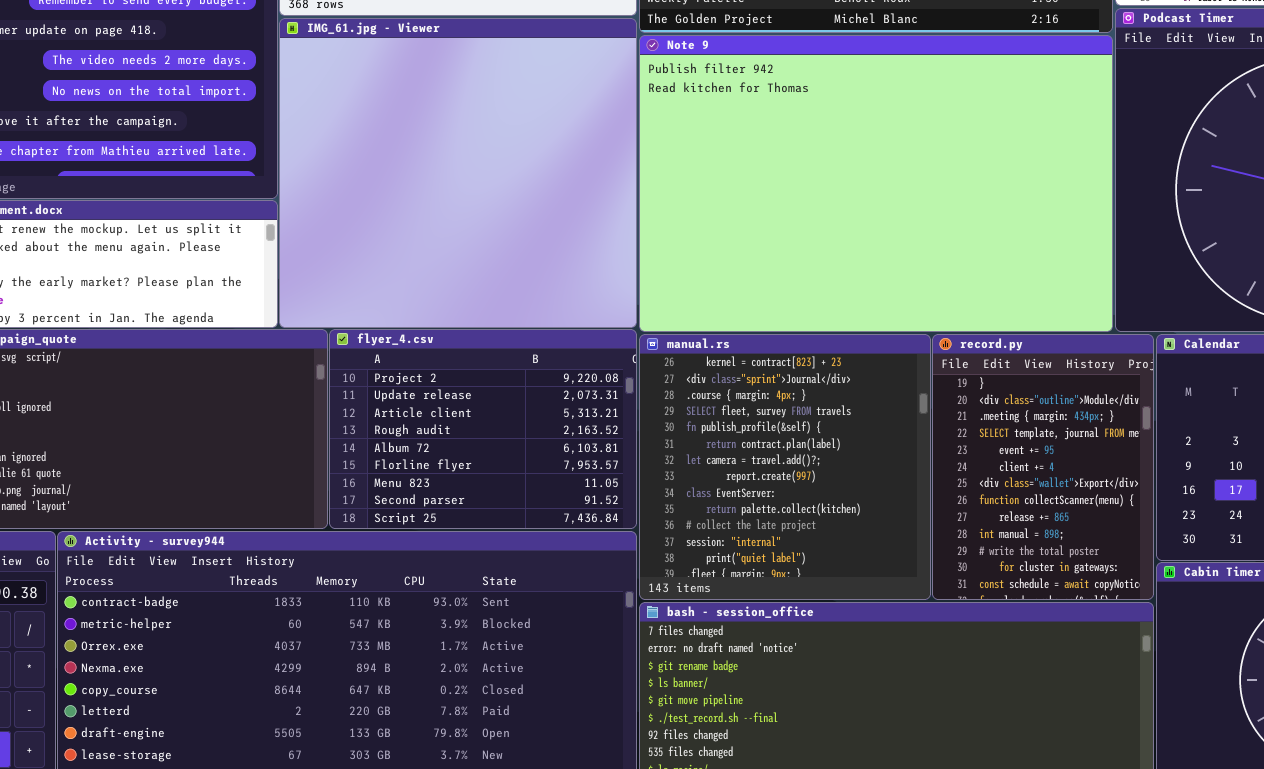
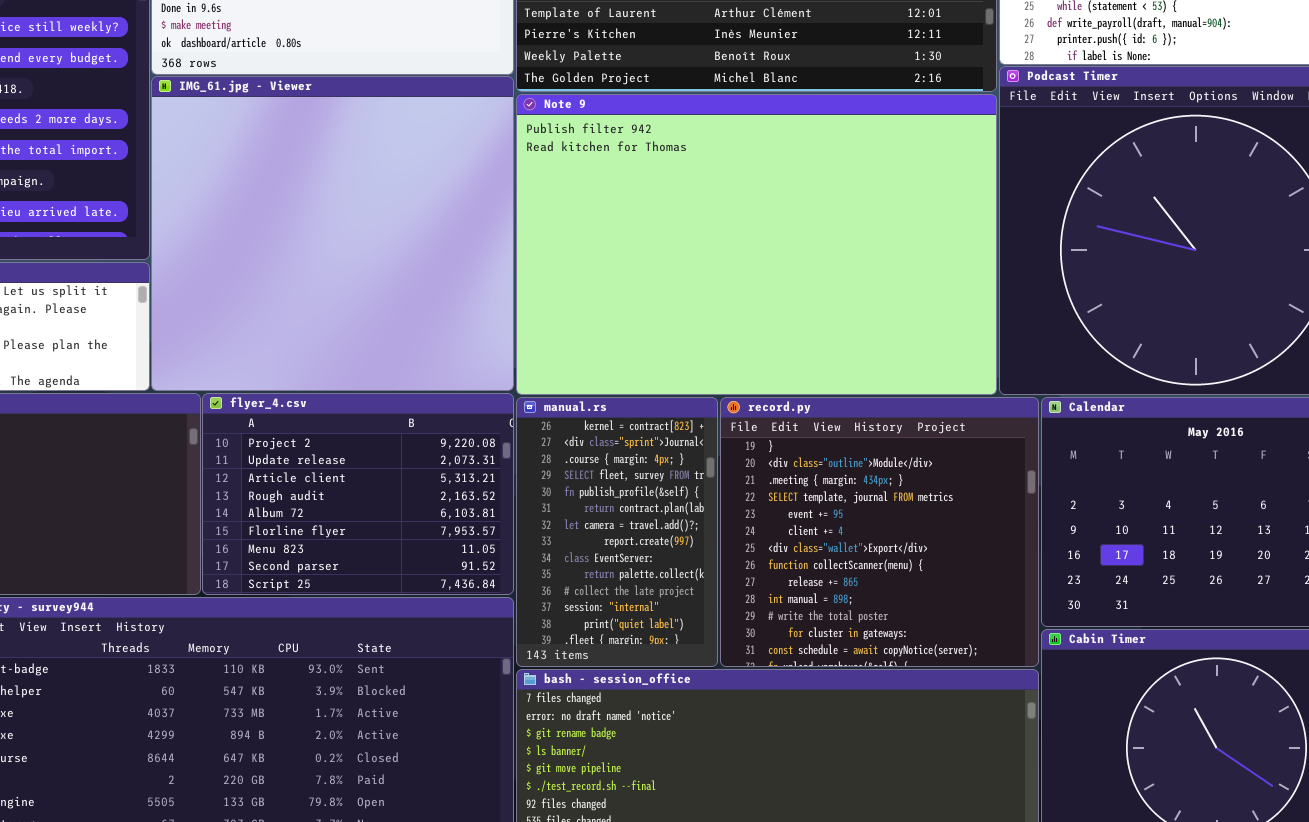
manual.rs: [639,334,931,600] -> [516,397,718,667], resized
record.py: [932,334,1154,600] -> [720,397,1039,667], resized

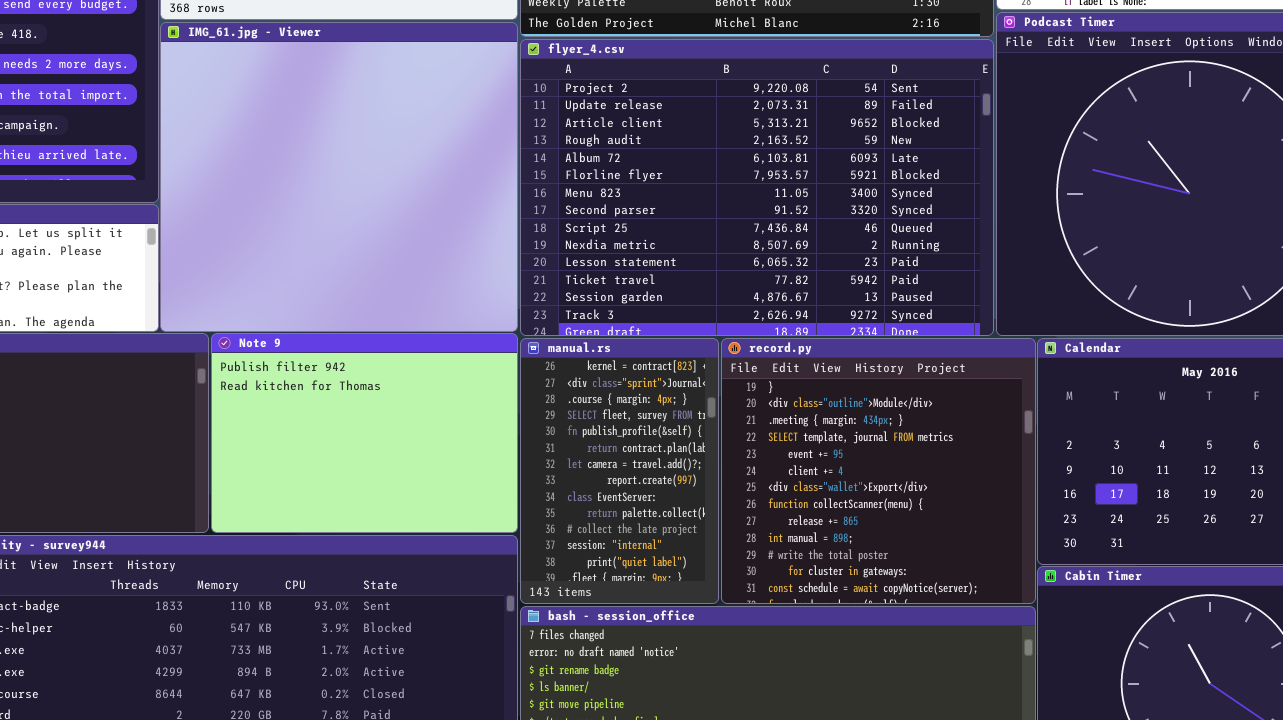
Note 9: [516,94,997,395] -> [211,333,518,533], moved, resized
flyer_4.csv: [202,393,514,595] -> [520,39,994,336], moved, resized

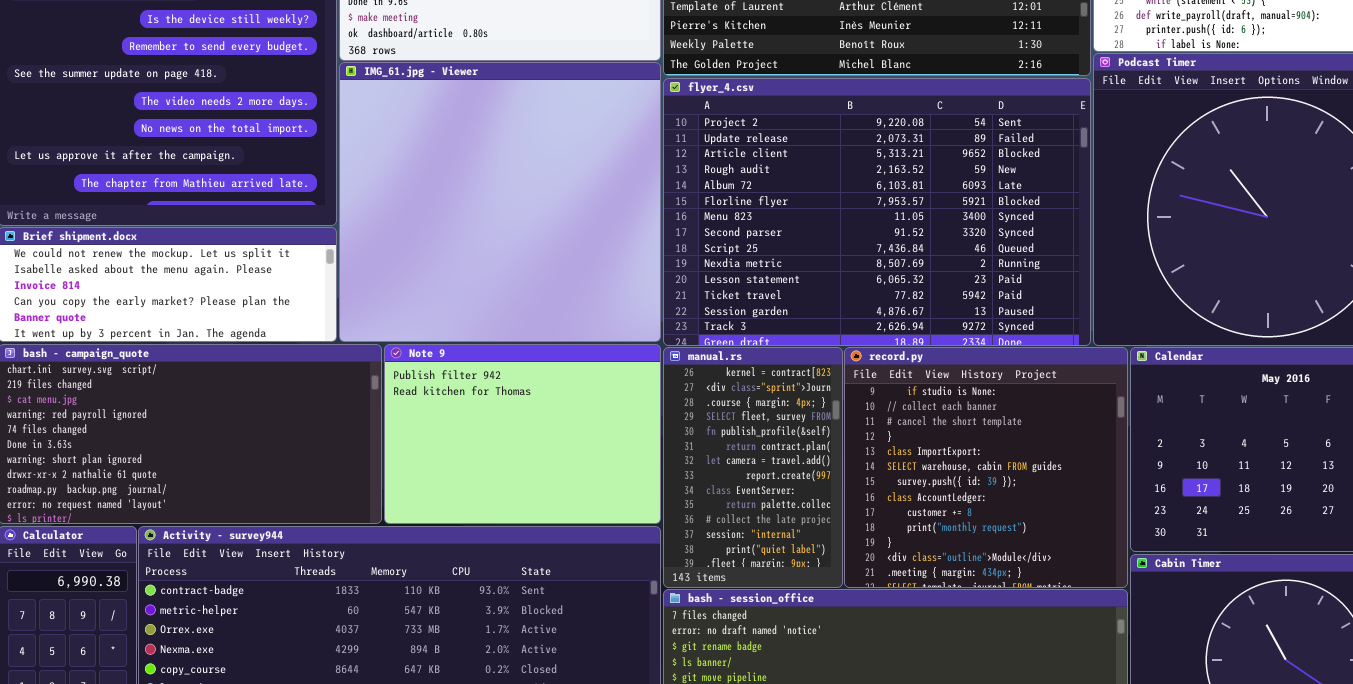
record.py: [721,338,1036,604] -> [844,347,1128,588], scrolled up 10 rows

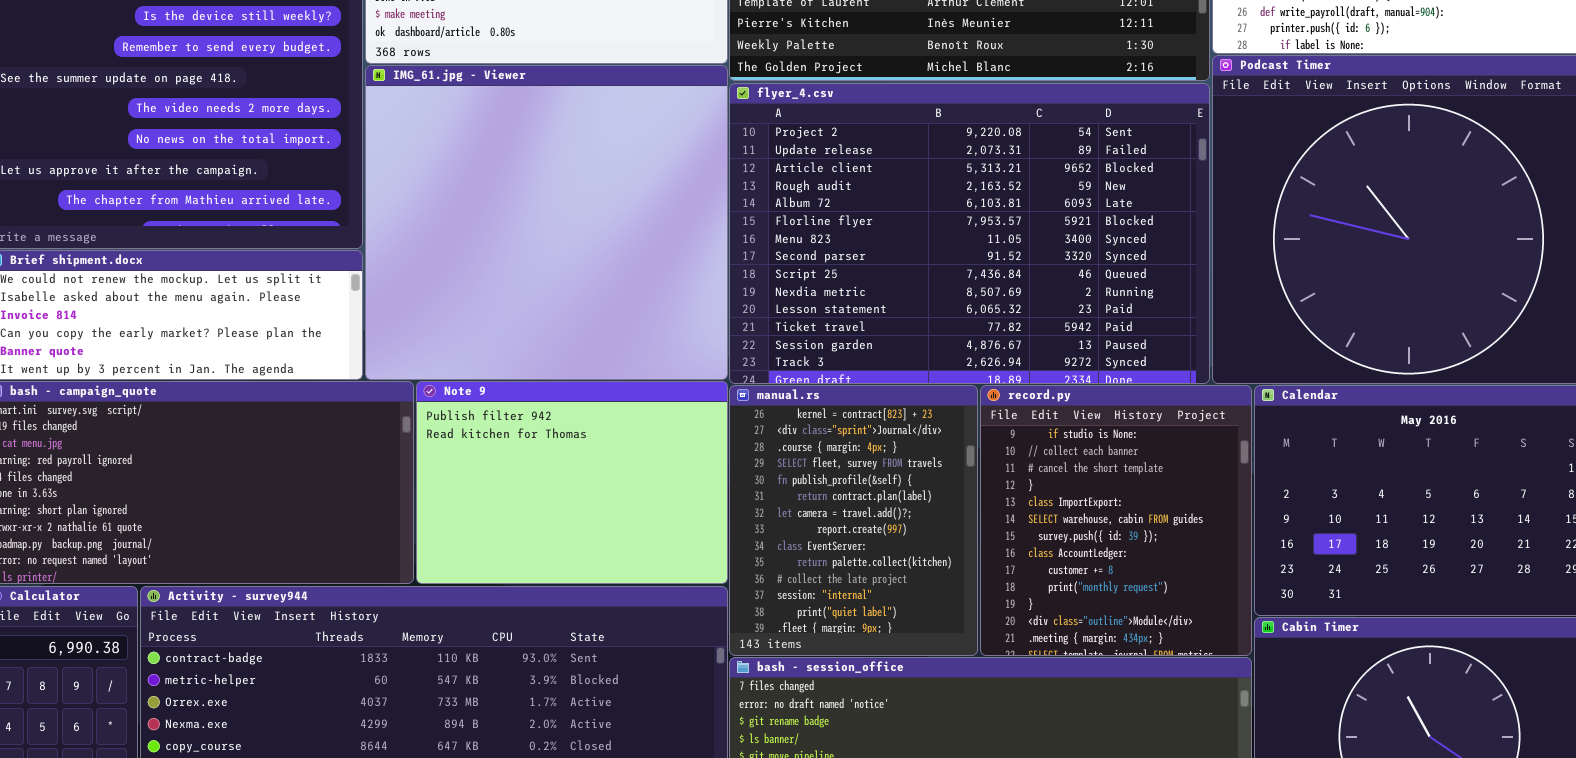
manual.rs: [663,347,843,588] -> [729,385,978,656], resized
record.py: [844,347,1128,588] -> [980,385,1252,656], resized

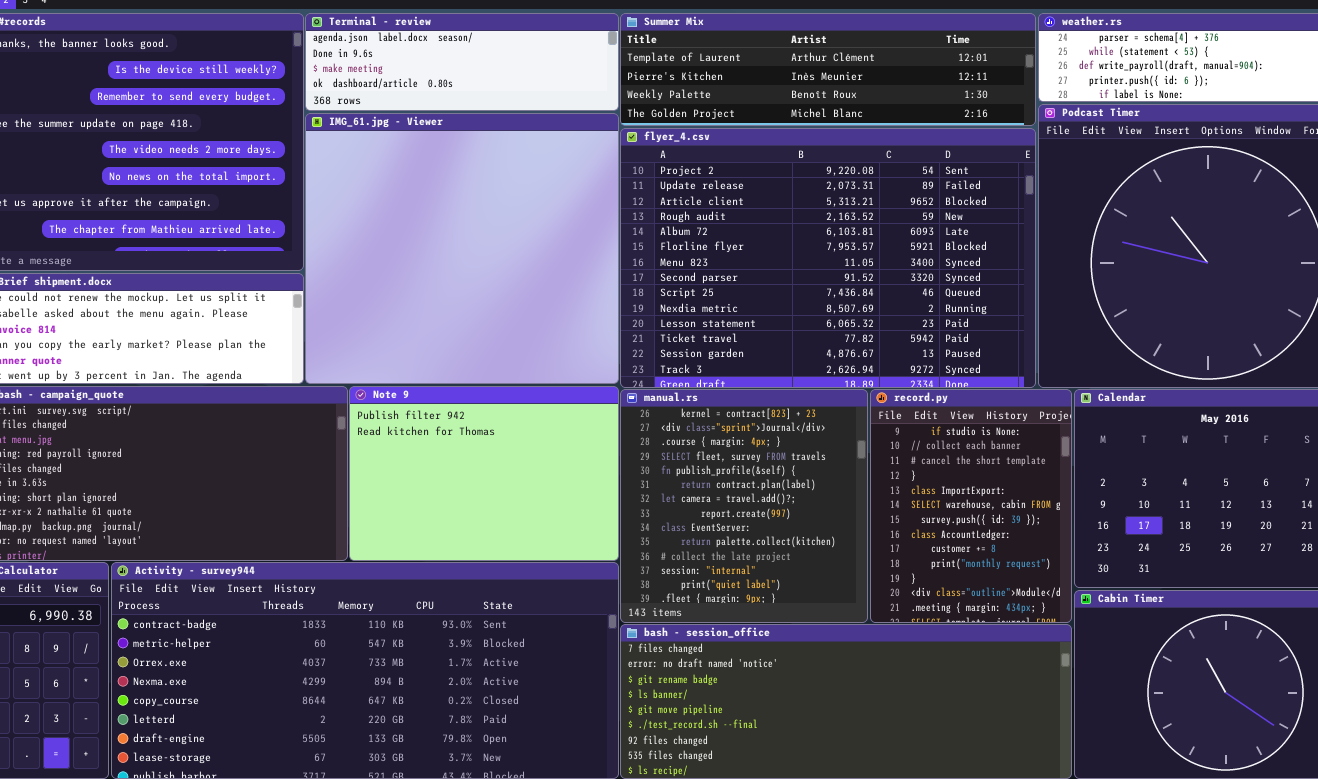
manual.rs: [729,385,978,656] -> [620,389,868,623], resized
record.py: [980,385,1252,656] -> [870,389,1072,623], resized

